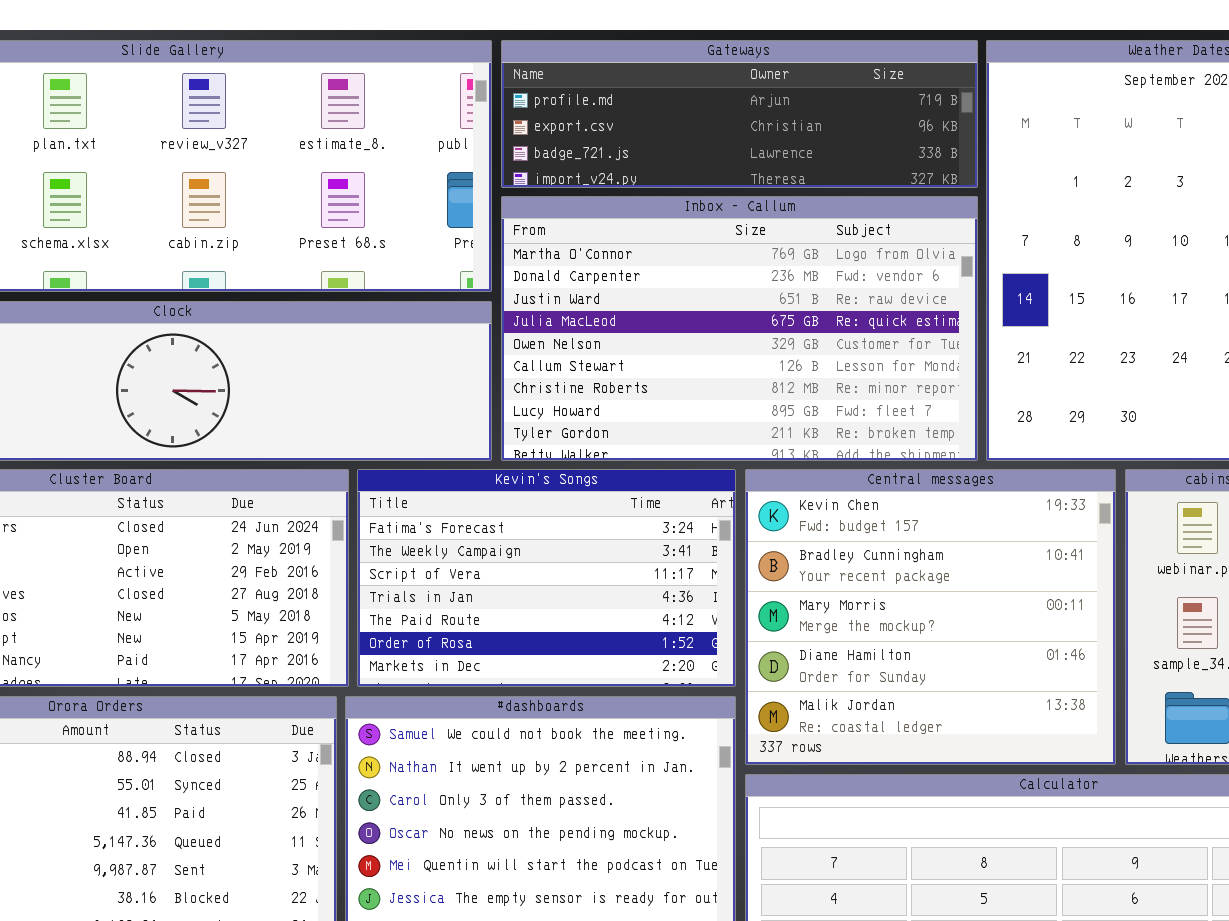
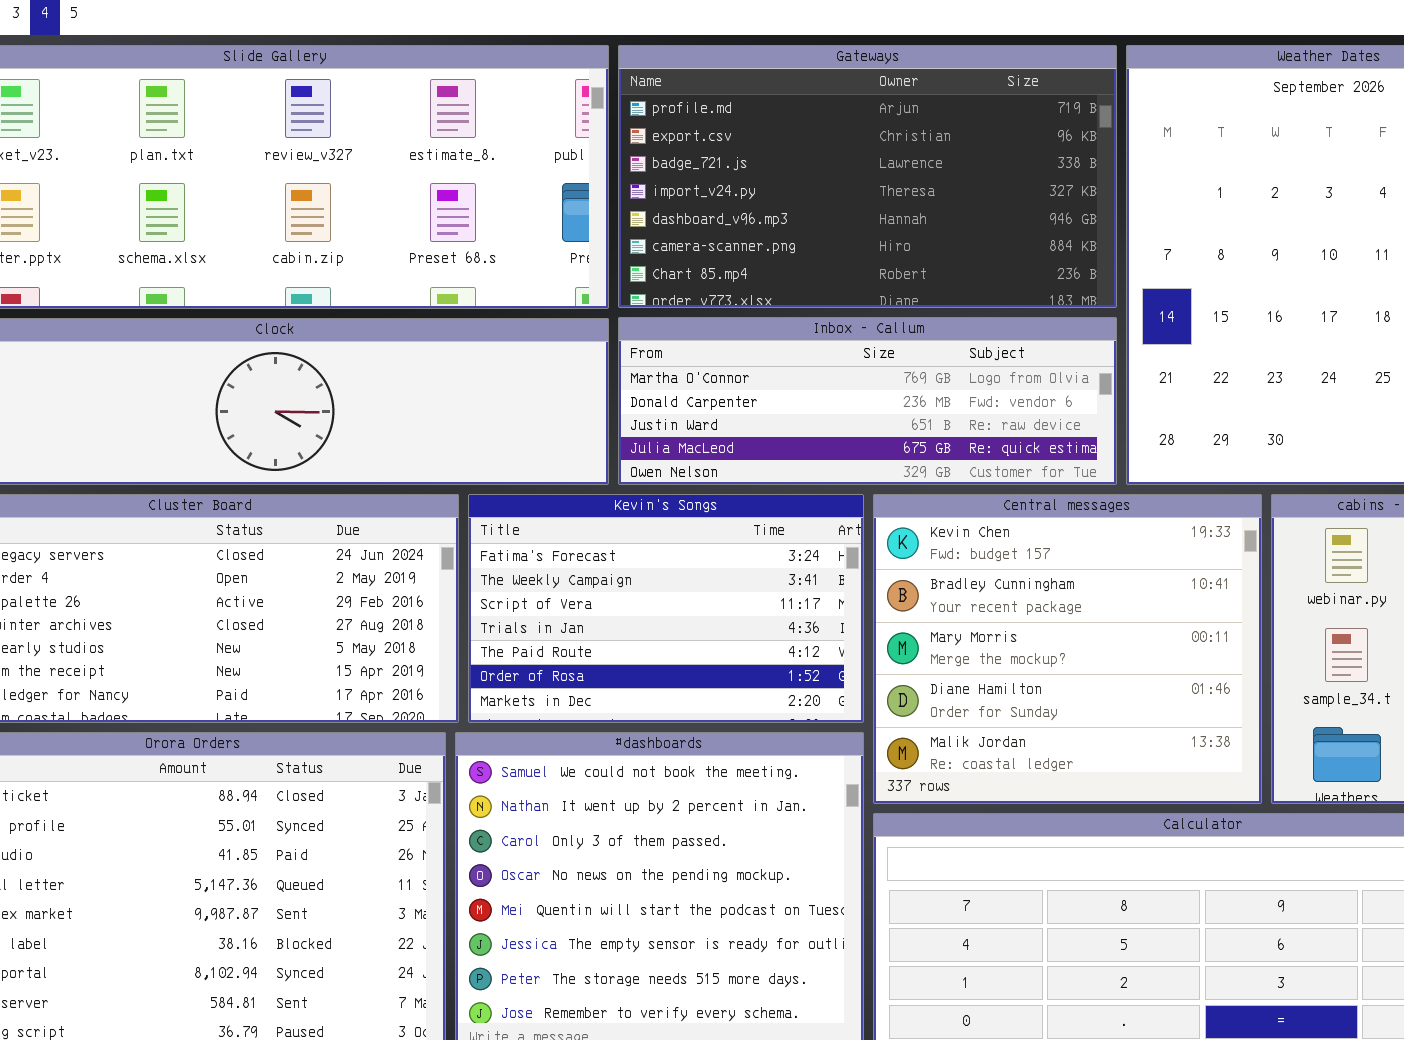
Gateways: [501,40,978,188] -> [618,45,1117,308], resized
Inbox - Callum: [501,196,978,461] -> [618,317,1117,485], resized

